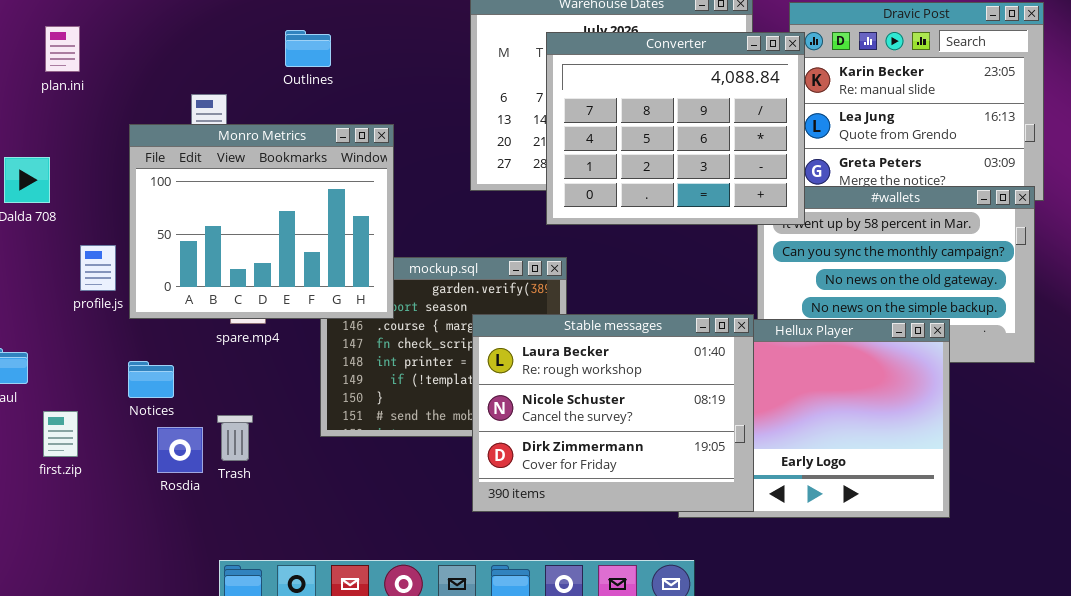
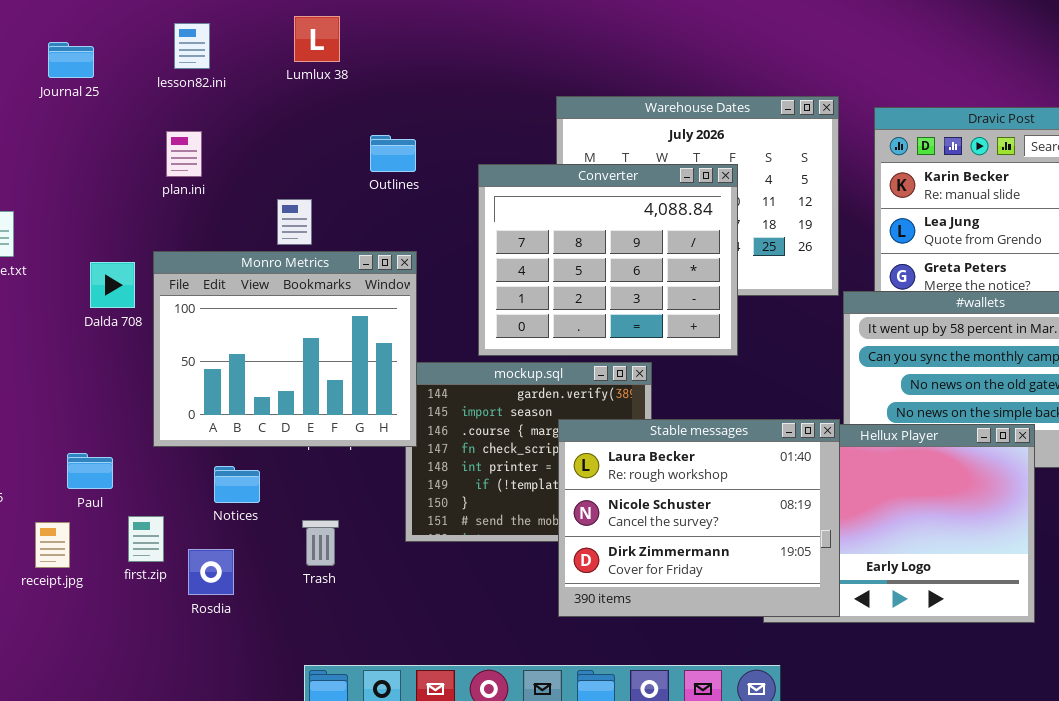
plan.ini: [45,26,80,72] -> [166,131,202,177], moved
Converter: [546,32,805,225] -> [478,164,738,356], moved
Monro Metrics: [129,124,394,319] -> [153,251,417,447], moved
Rosdia: [157,427,203,473] -> [188,549,234,595], moved

